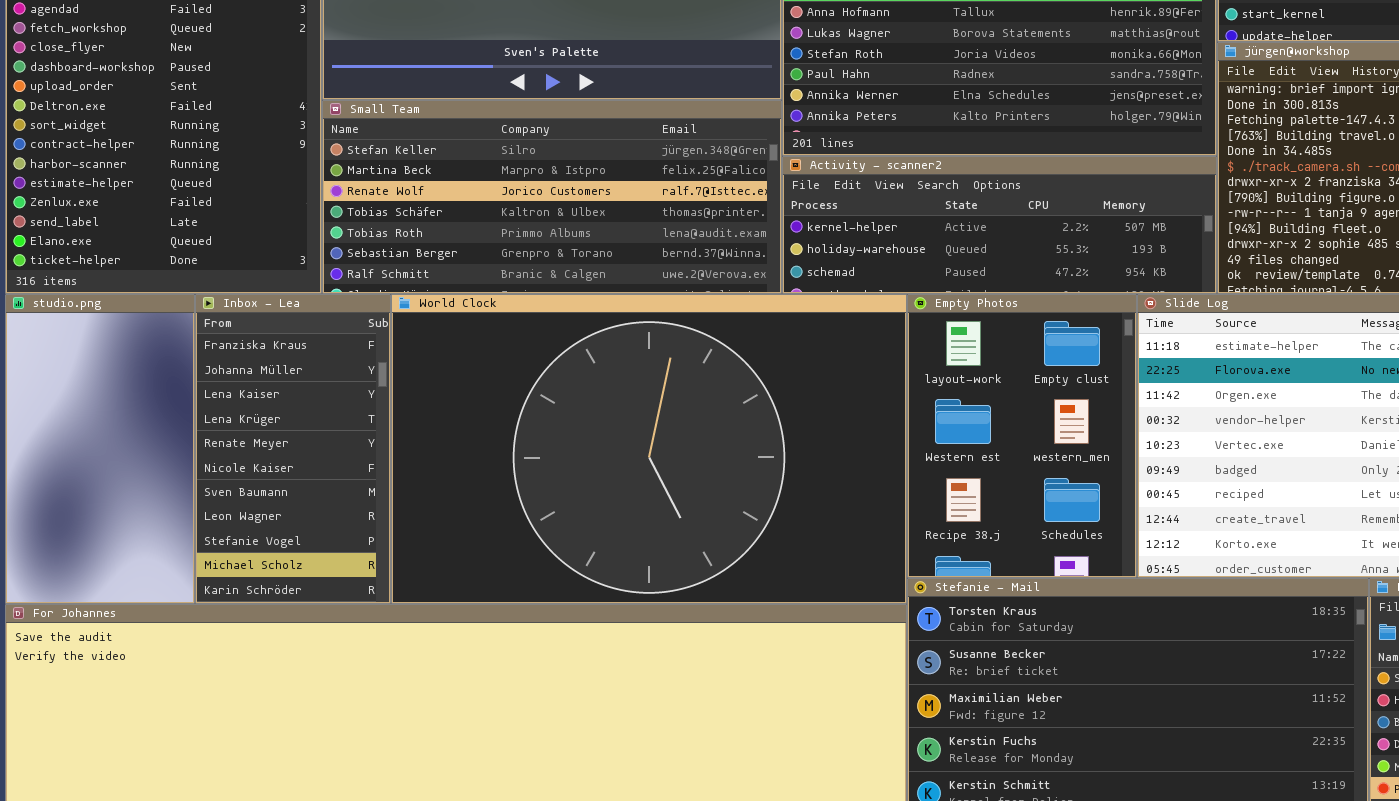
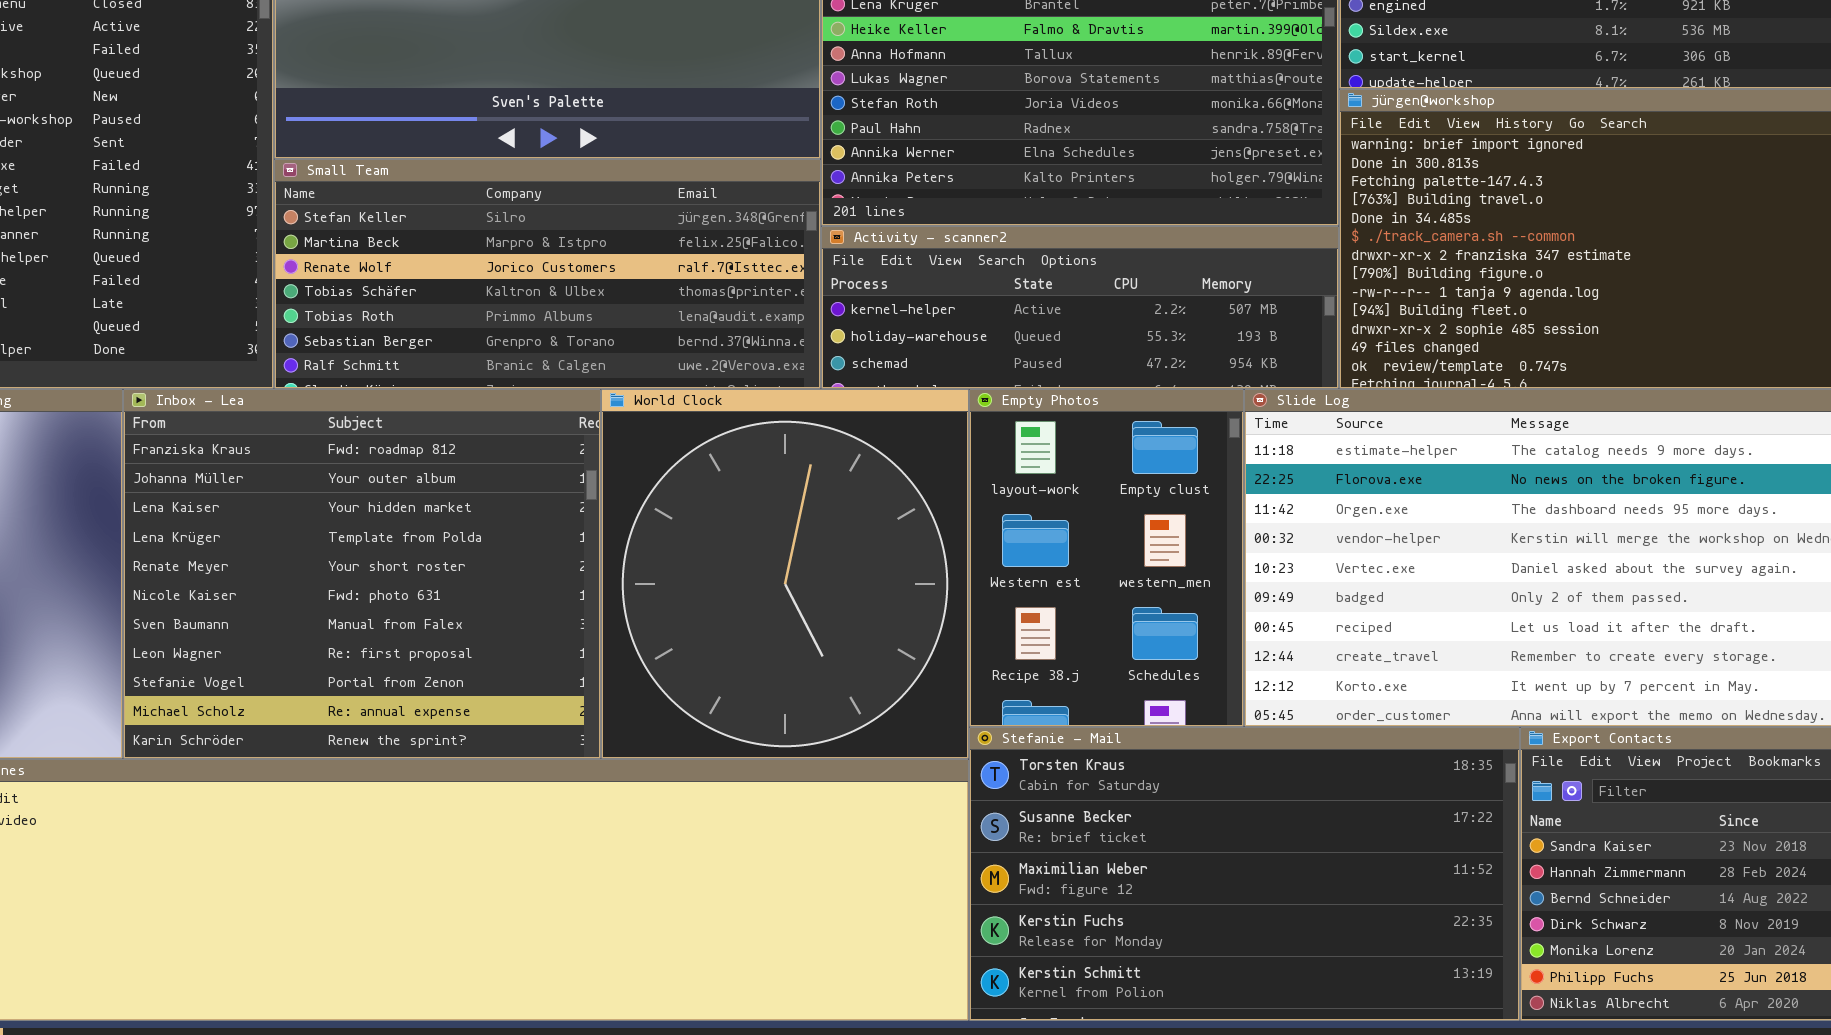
Inbox - Lea: [195,294,391,604] -> [123,389,601,759], resized
World Clock: [391,294,907,604] -> [601,389,969,759], resized

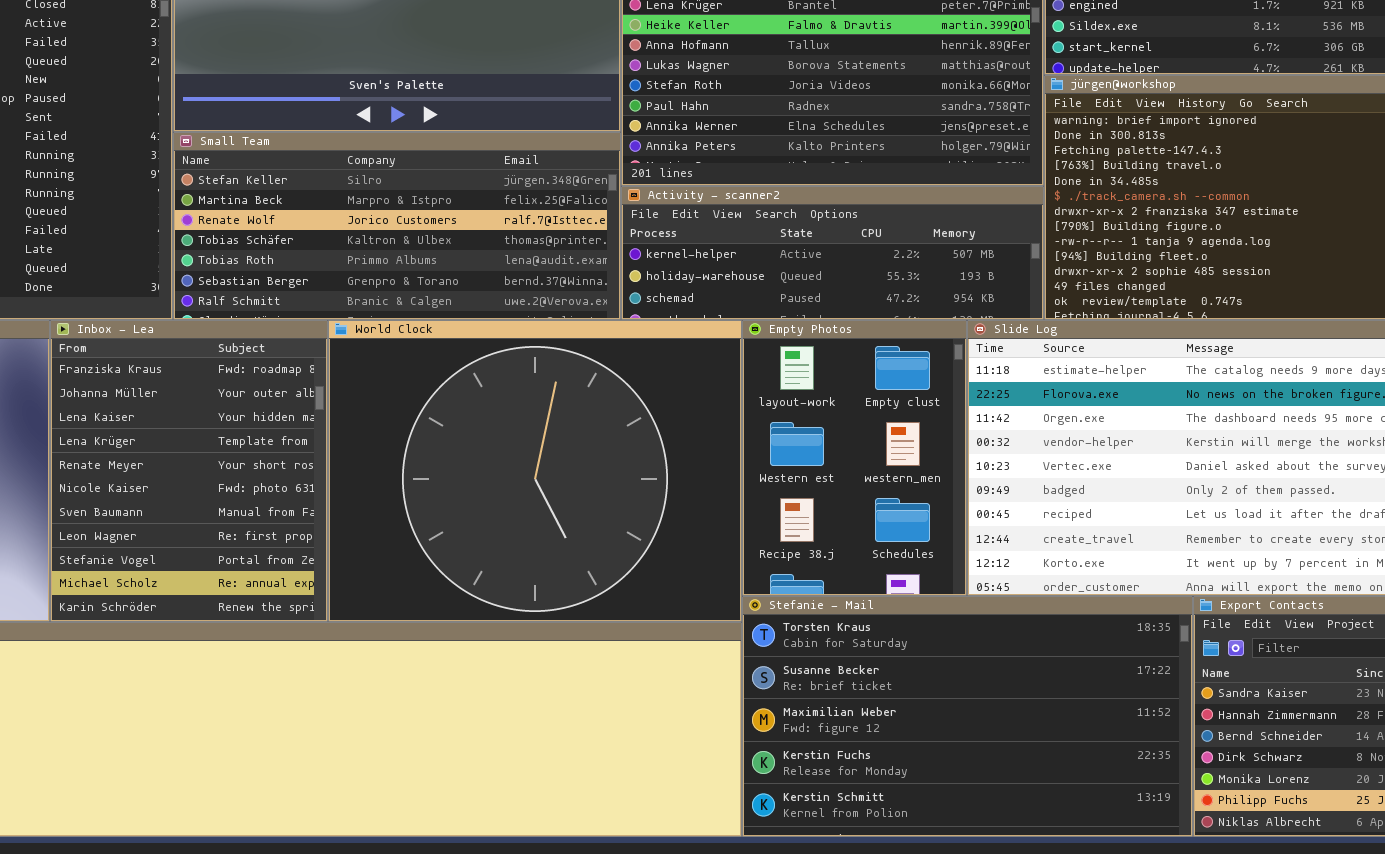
Inbox - Lea: [123,389,601,759] -> [50,320,328,622], resized
World Clock: [601,389,969,759] -> [328,320,742,622], resized

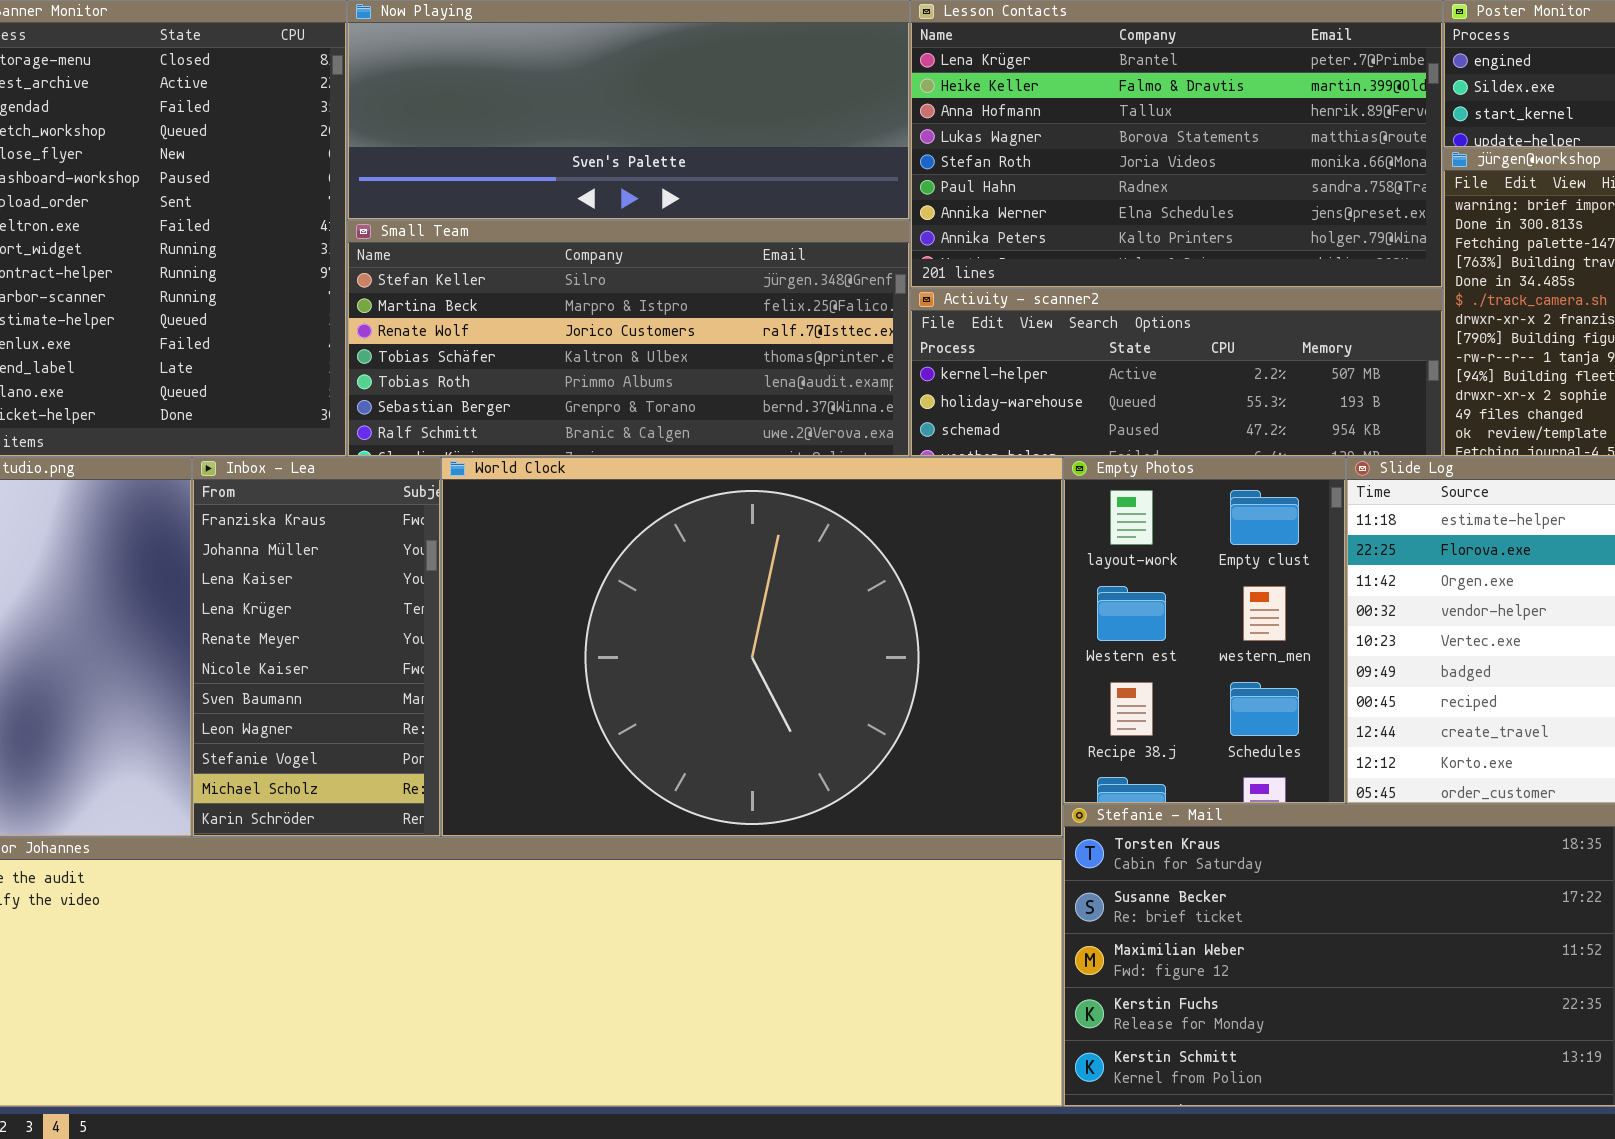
Inbox - Lea: [50,320,328,622] -> [192,457,441,837], resized
World Clock: [328,320,742,622] -> [441,457,1063,837], resized

